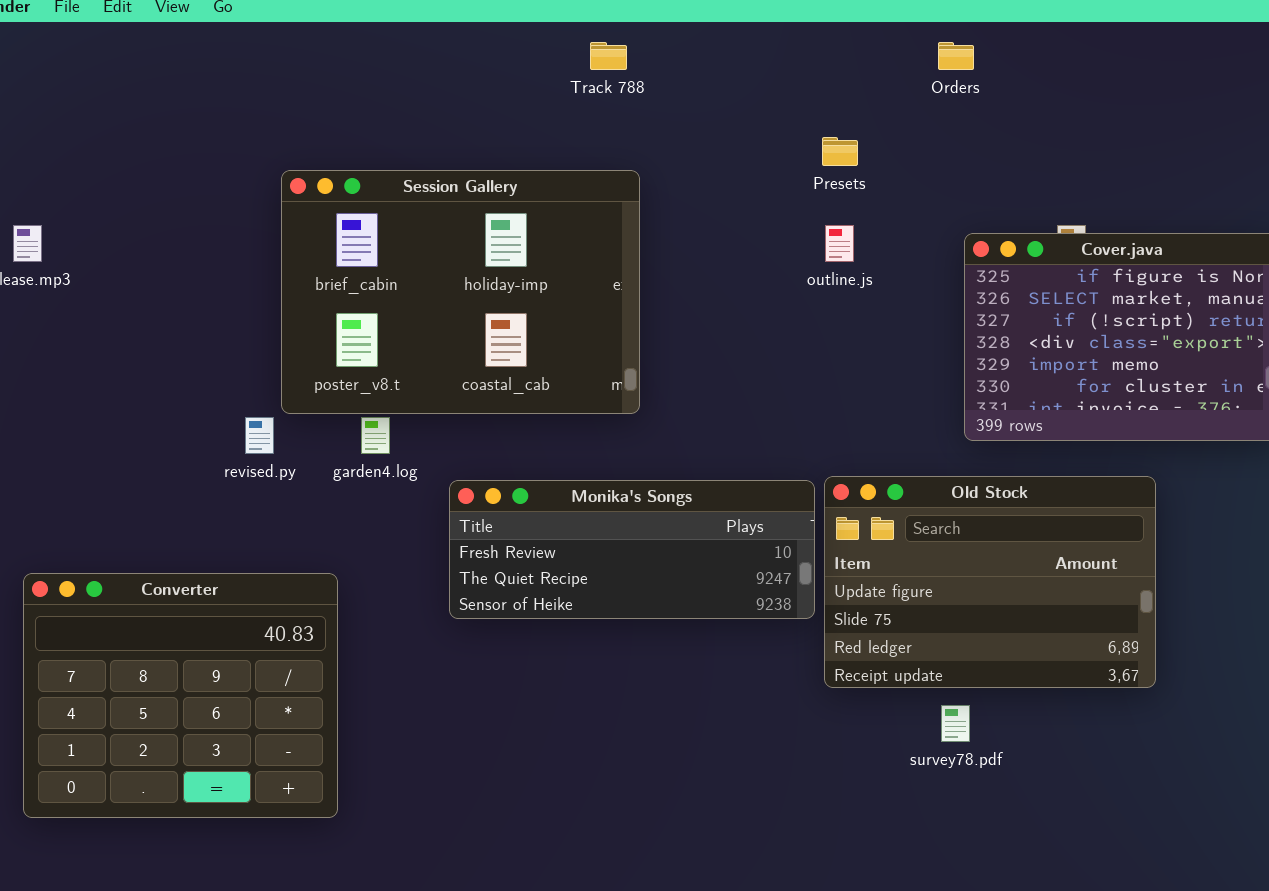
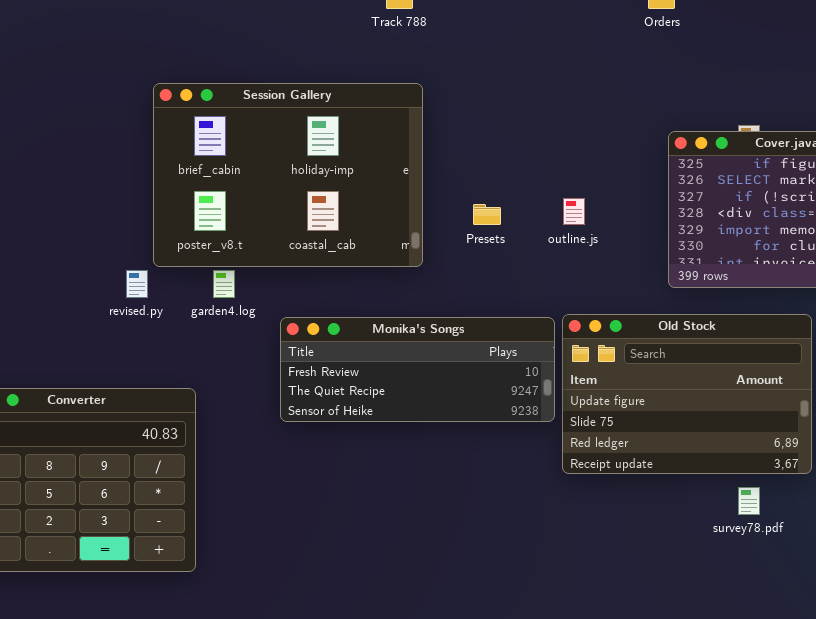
Presets: [822,137,858,166] -> [473,204,501,225], moved
outline.js: [825,225,854,262] -> [563,198,585,225], moved
survey78.pdf: [941,705,970,742] -> [738,487,760,515], moved

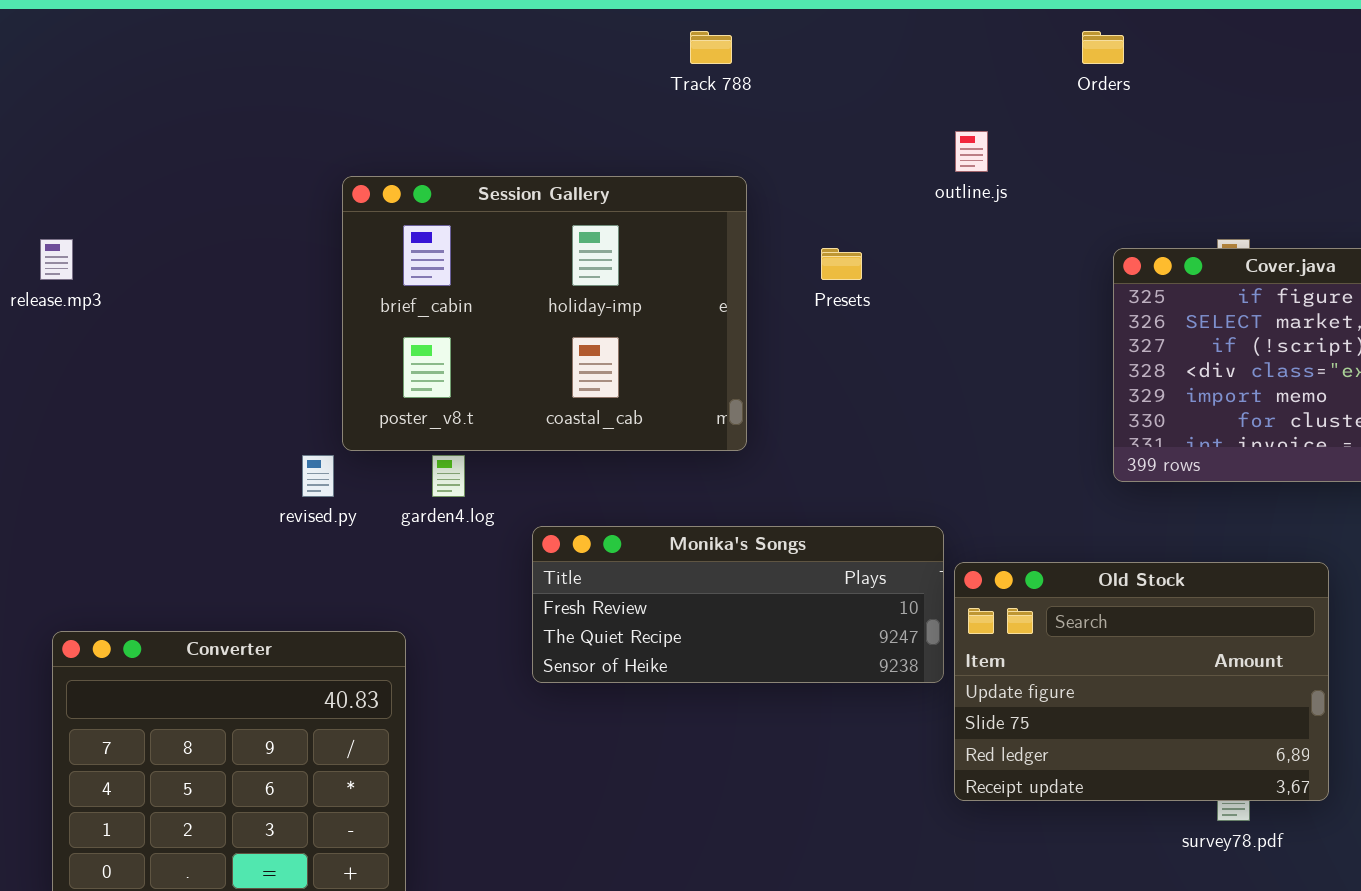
outline.js: [563,198,585,225] -> [955,131,988,172], moved
Presets: [473,204,501,225] -> [821,248,862,280], moved
Old Stock: [562,314,812,474] -> [954,562,1329,801], moved

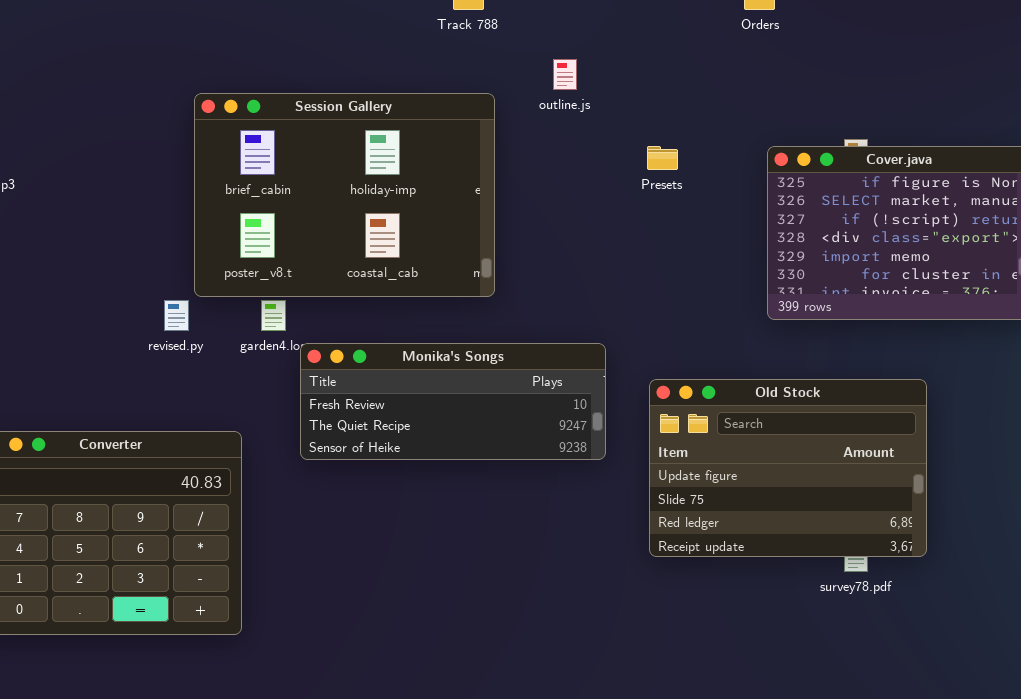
outline.js: [955,131,988,172] -> [553,59,577,90], moved
Presets: [821,248,862,280] -> [647,146,678,170], moved
Monika's Songs: [532,526,944,683] -> [300,343,606,460], moved

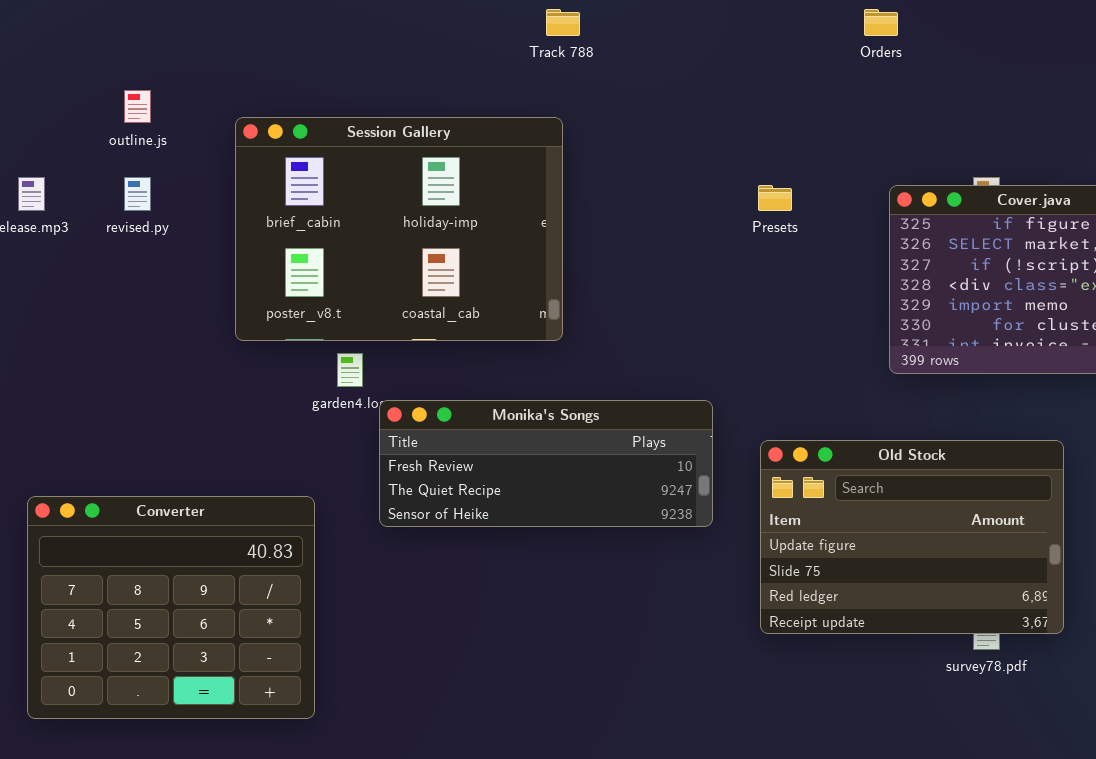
outline.js: [553,59,577,90] -> [124,90,151,123], moved
Session Gallery: [194,93,495,297] -> [235,117,563,341], moved
revised.py: [164,300,189,331] -> [124,177,151,211], moved

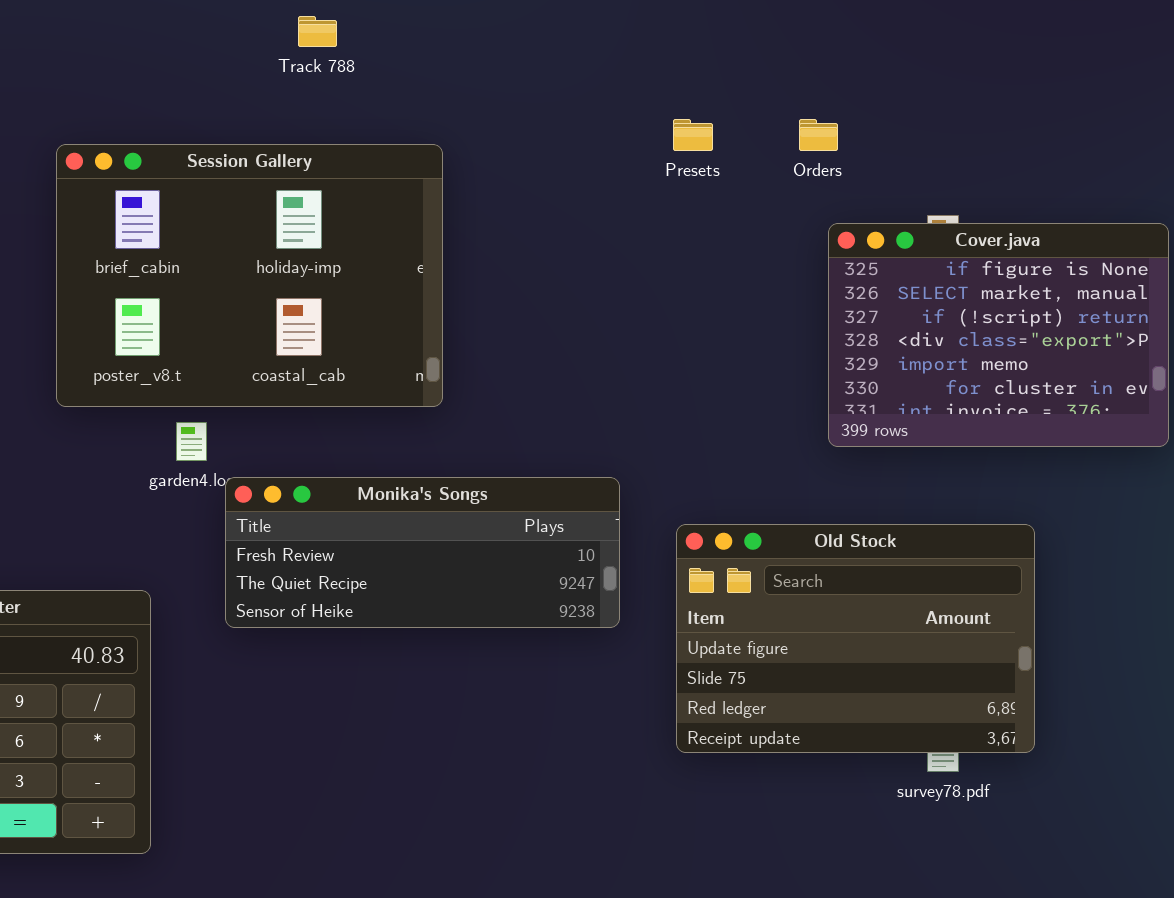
Track 788: [546,9,580,36] -> [298,16,337,47], moved
Orders: [864,9,898,36] -> [799,119,838,151], moved
Presets: [758,185,792,211] -> [673,119,713,151], moved

